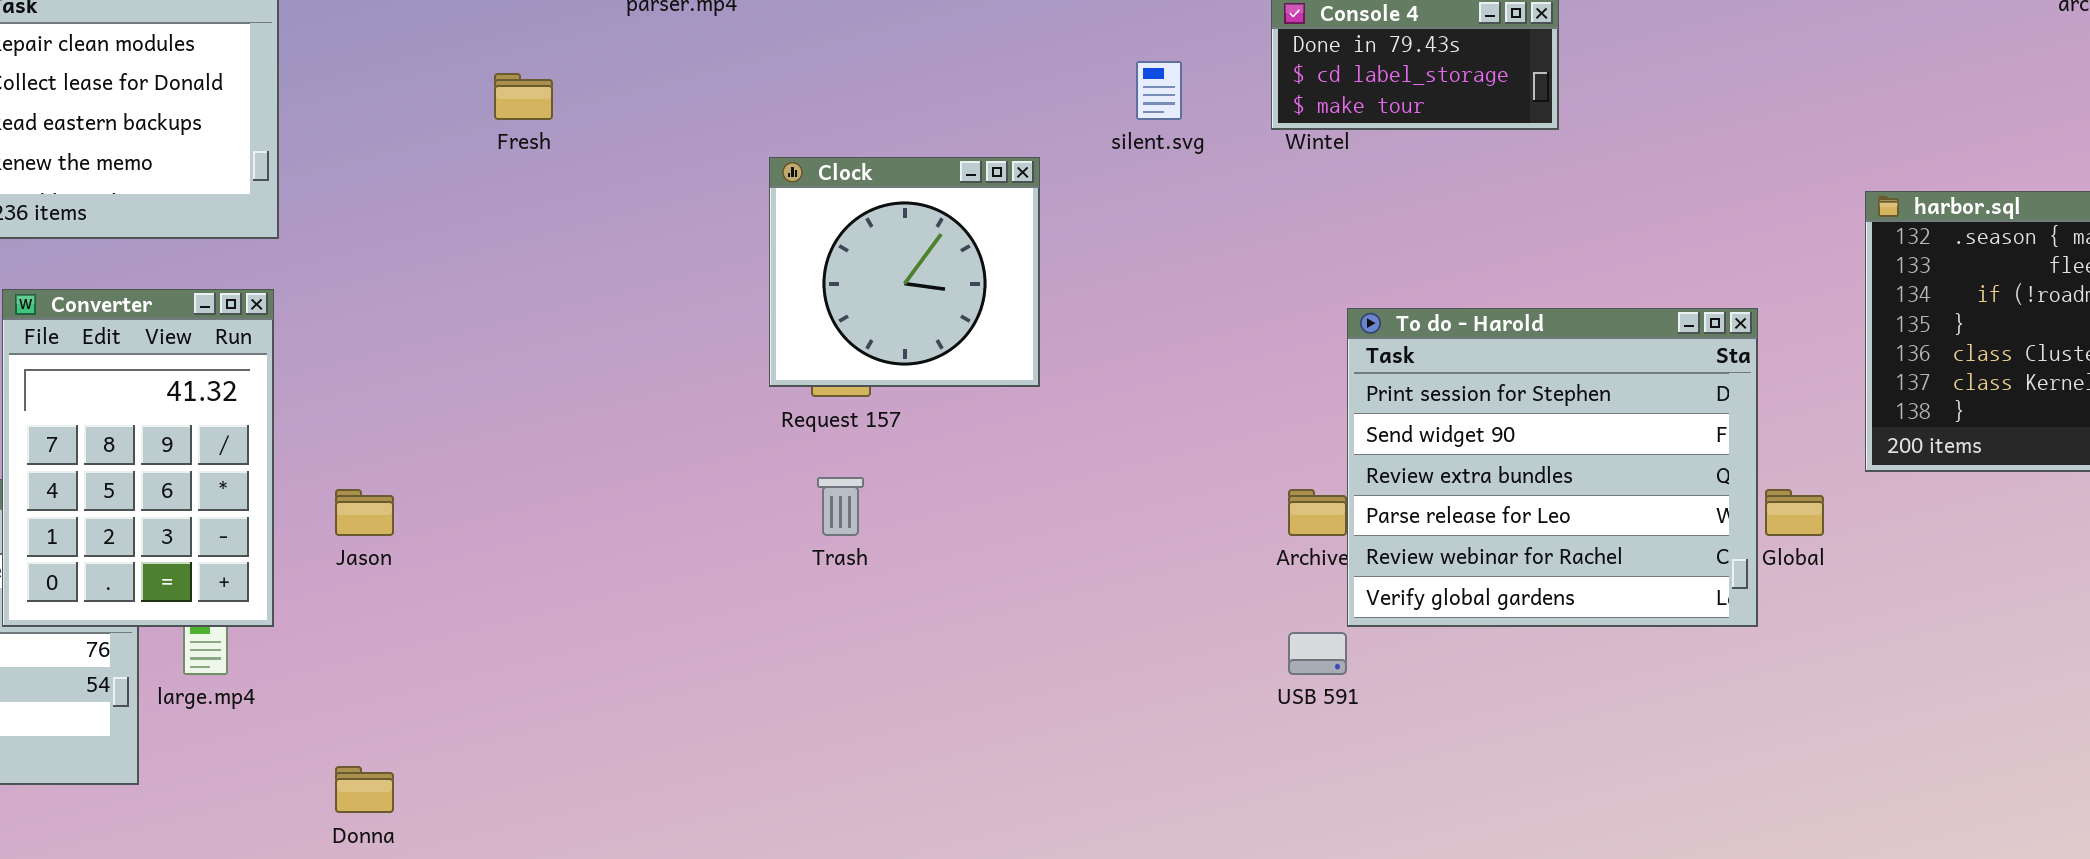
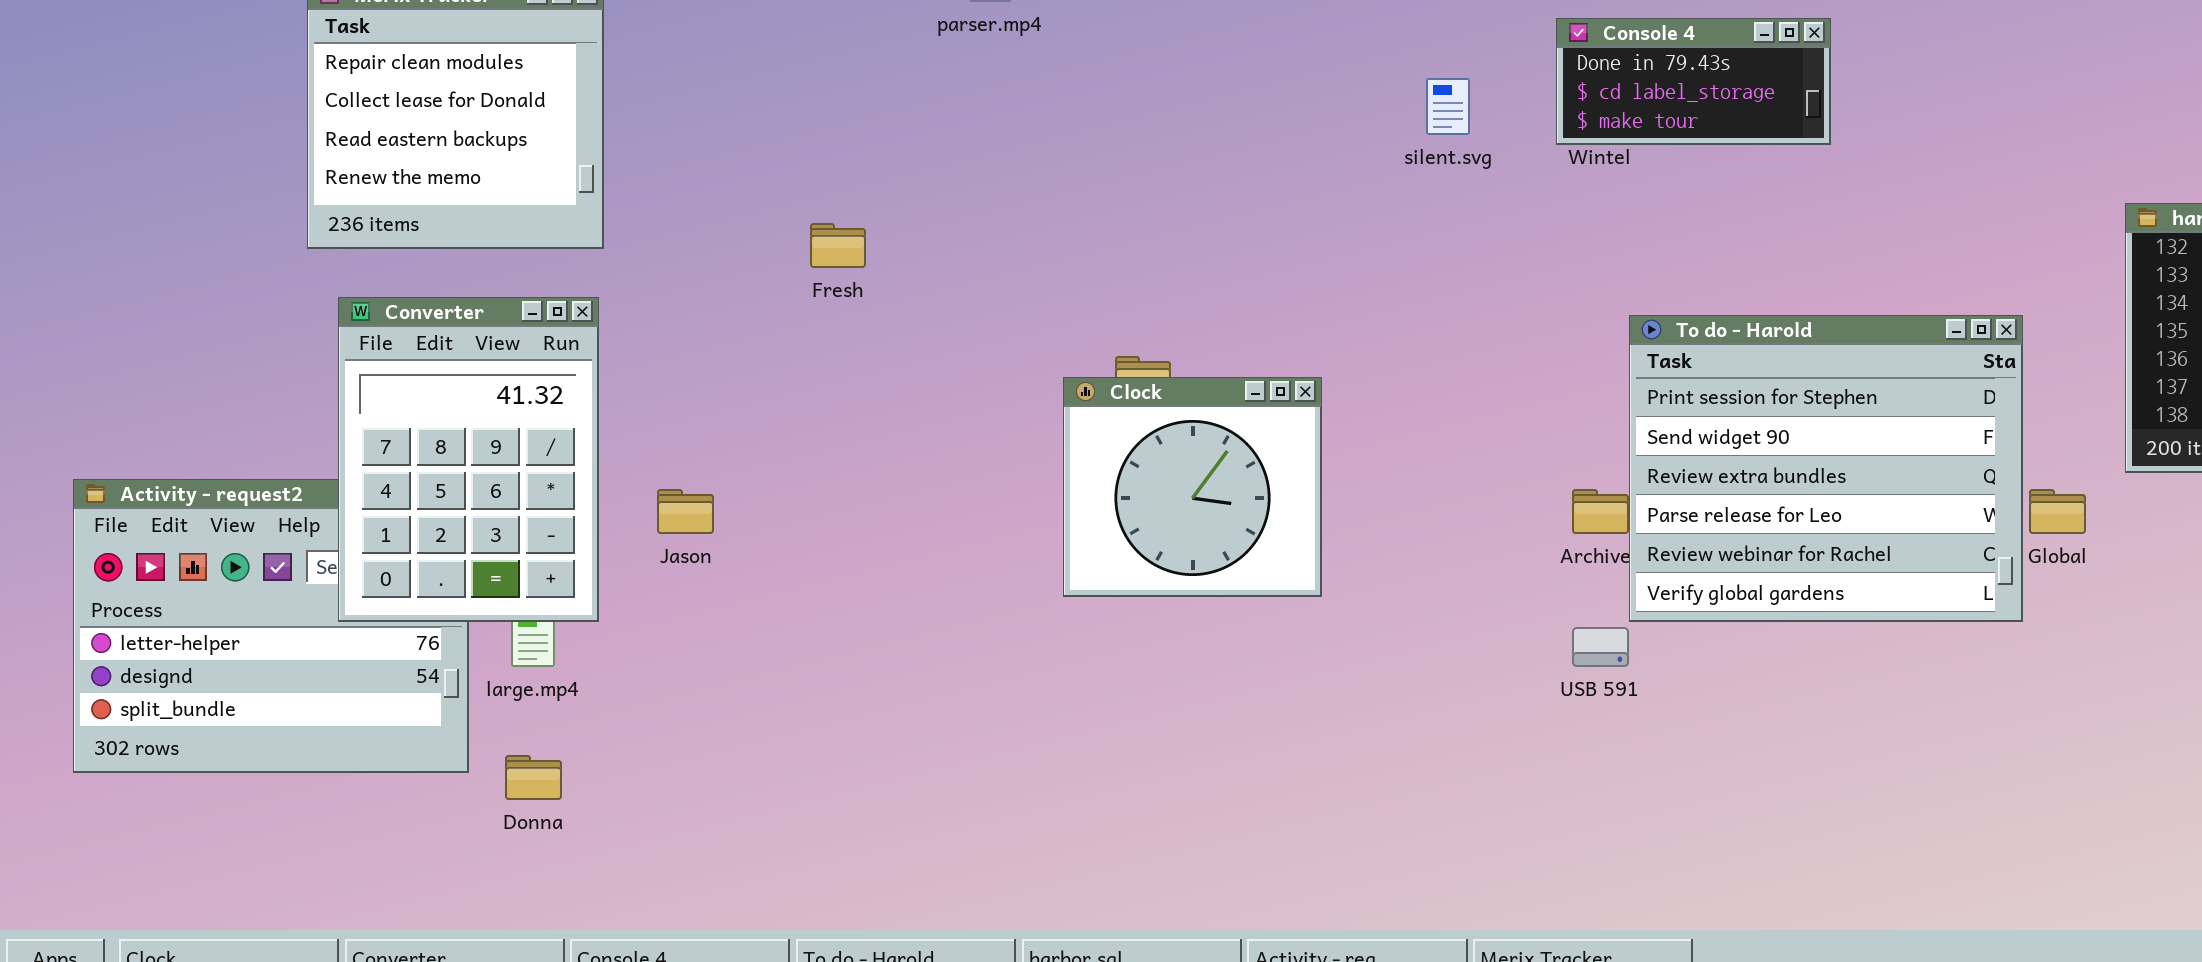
Fresh: [494,73,553,120] -> [810,223,866,268], moved
Clock: [769,157,1040,387] -> [1063,377,1322,597], moved
Donna: [335,766,394,813] -> [505,755,562,800], moved

